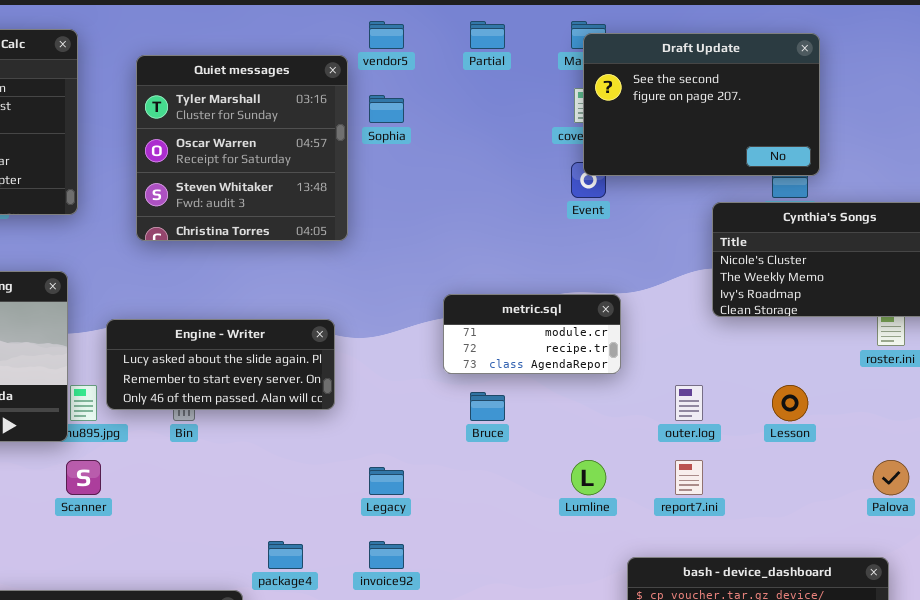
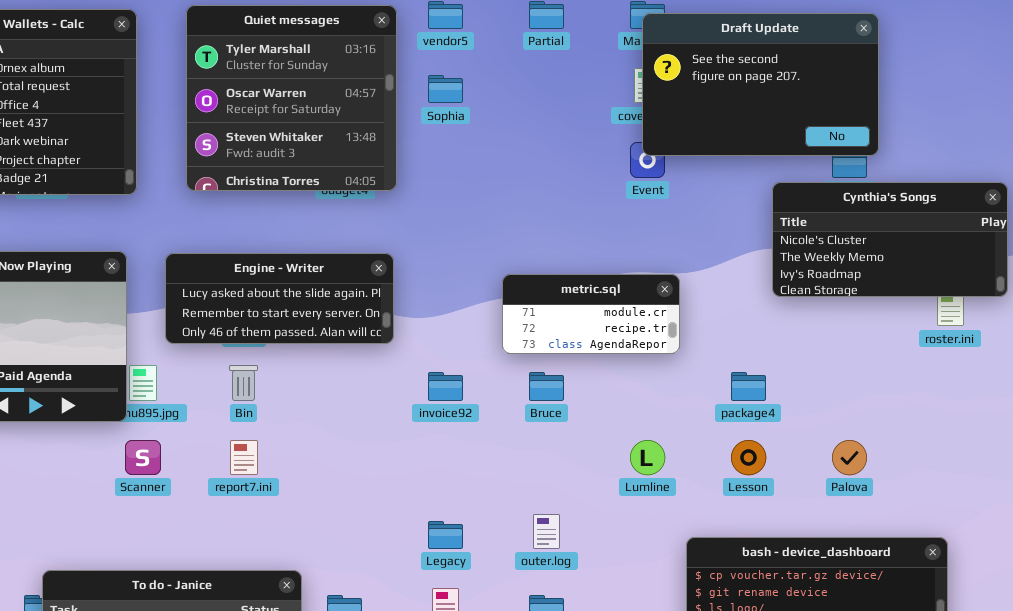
Quiet messages: [136,55,348,241] -> [186,5,397,191], moved
Engine - Writer: [106,319,335,410] -> [165,253,394,344], moved
outer.log: [675,385,703,421] -> [533,514,560,549], moved
Lesson: [772,385,808,421] -> [731,440,766,475], moved
report7.ini: [675,460,703,495] -> [230,440,258,475], moved
Palova: [873,460,909,495] -> [832,440,867,475], moved
Legacy: [369,467,404,495] -> [428,521,463,549], moved
package4: [268,541,303,569] -> [731,372,766,401], moved
invoice92: [369,541,404,569] -> [428,372,463,401], moved

